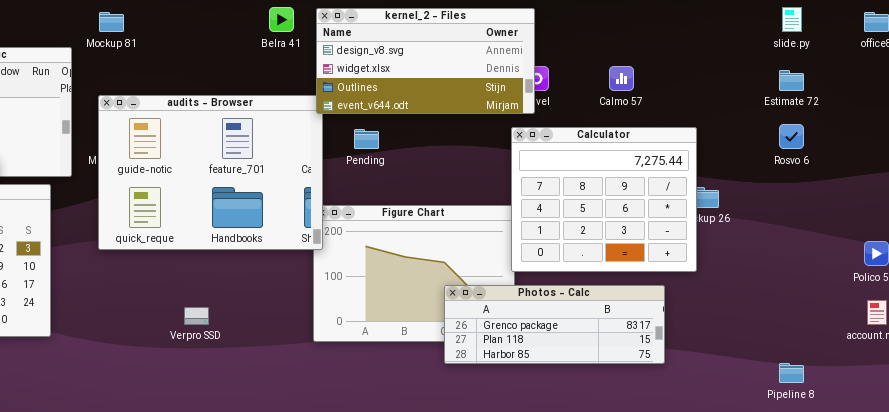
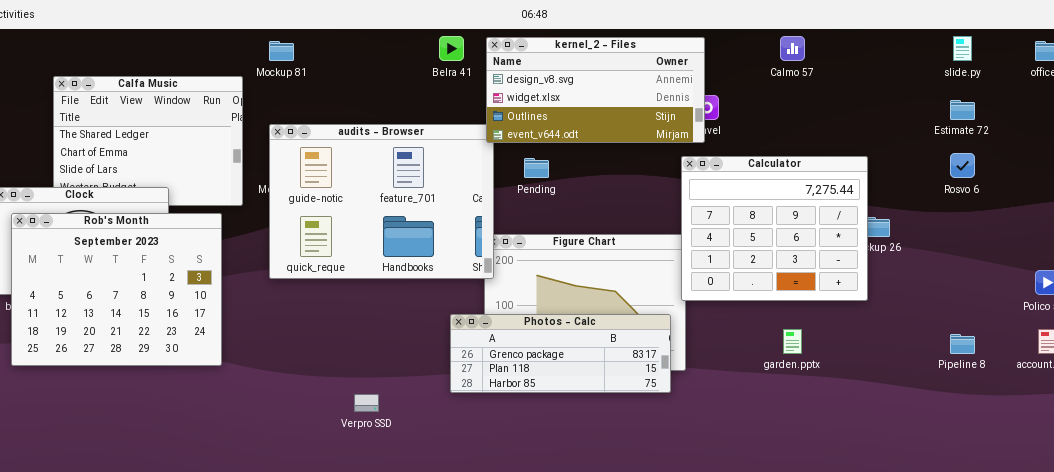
Calmo 57: [609,66,634,91] -> [780,36,805,61], moved
Photos - Calc: [444,285,665,364] -> [450,314,671,393], moved
Verpro SSD: [184,307,209,325] -> [354,394,379,412], moved
Pipeline 8: [779,363,804,383] -> [950,334,975,354], moved

